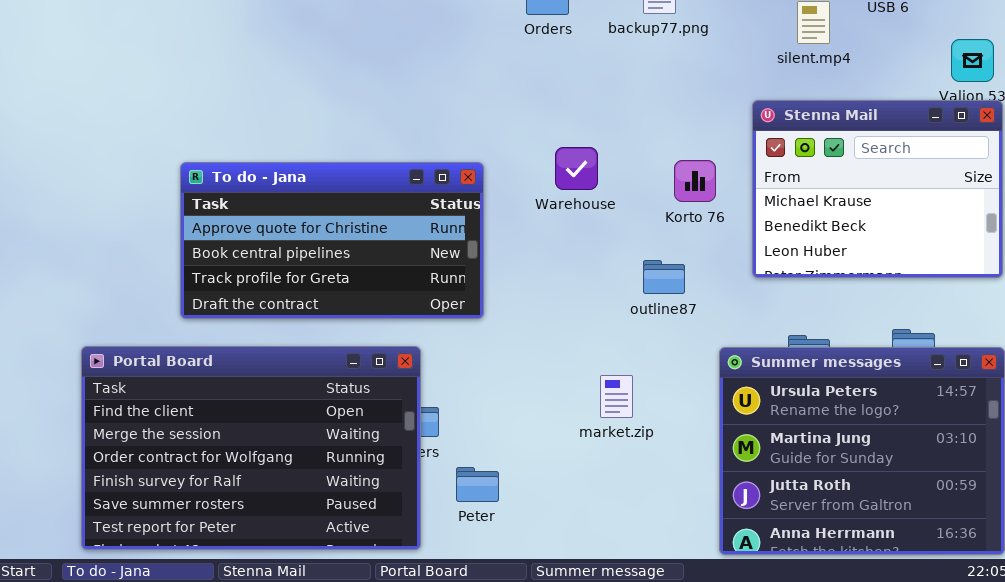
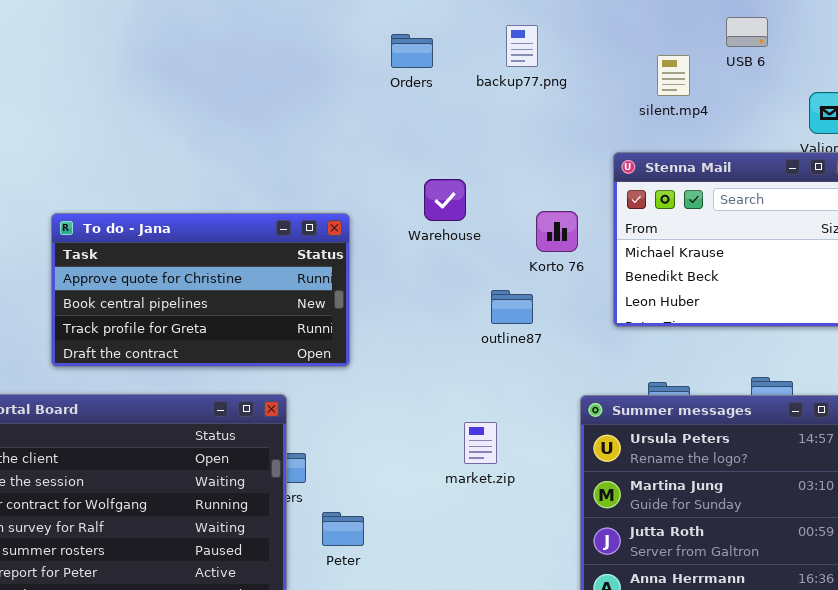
Warehouse: [555,147,598,190] -> [424,179,466,221], moved
outline87: [643,260,685,294] -> [491,290,533,324], moved

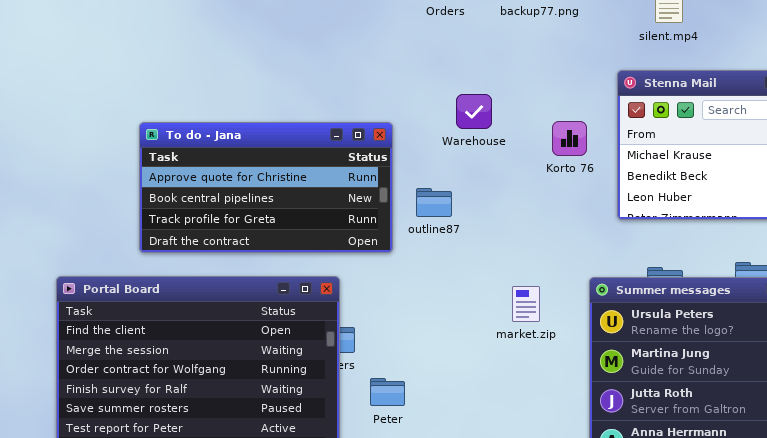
outline87: [491,290,533,324] -> [416,188,452,217], moved
market.zip: [464,422,497,464] -> [512,286,540,322], moved

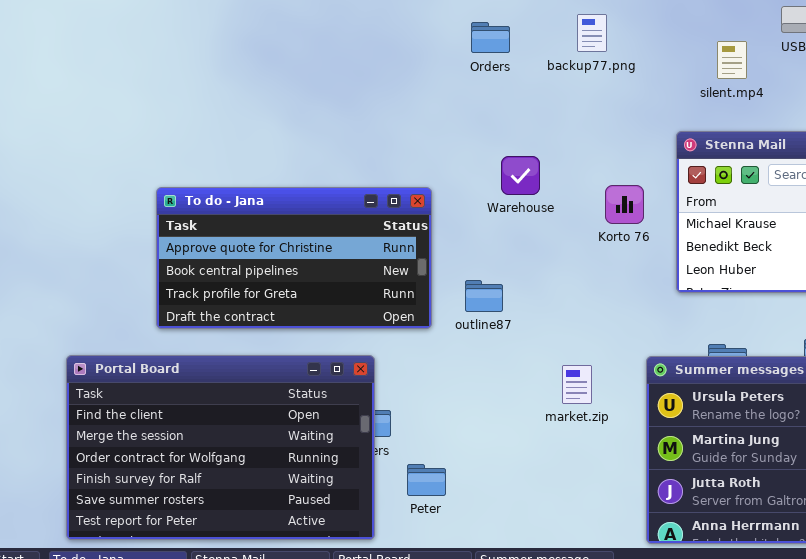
outline87: [416,188,452,217] -> [465,280,503,312], moved

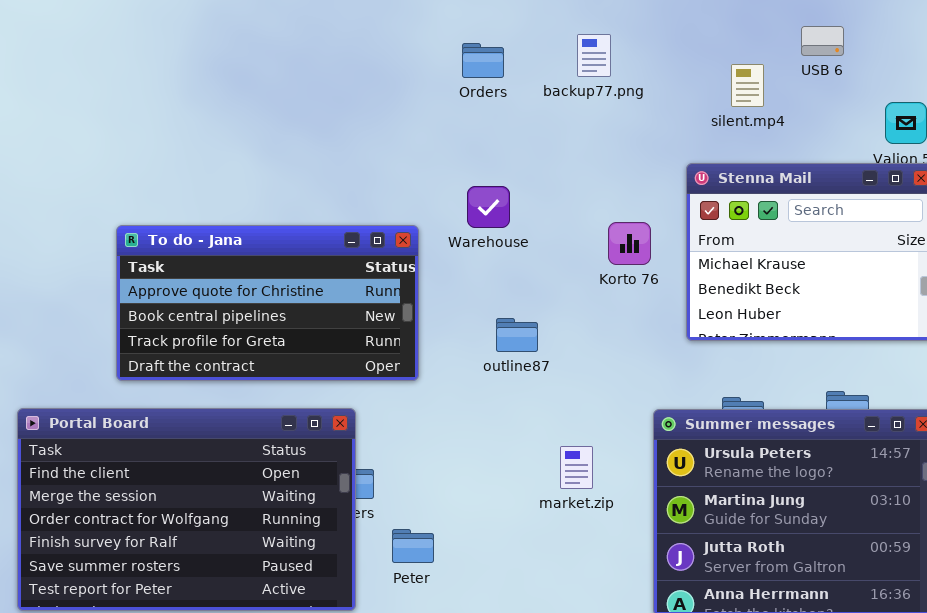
Warehouse: [501,156,540,195] -> [467,186,510,228], moved
outline87: [465,280,503,312] -> [496,318,538,352], moved
market.zip: [562,365,592,404] -> [560,446,593,489], moved

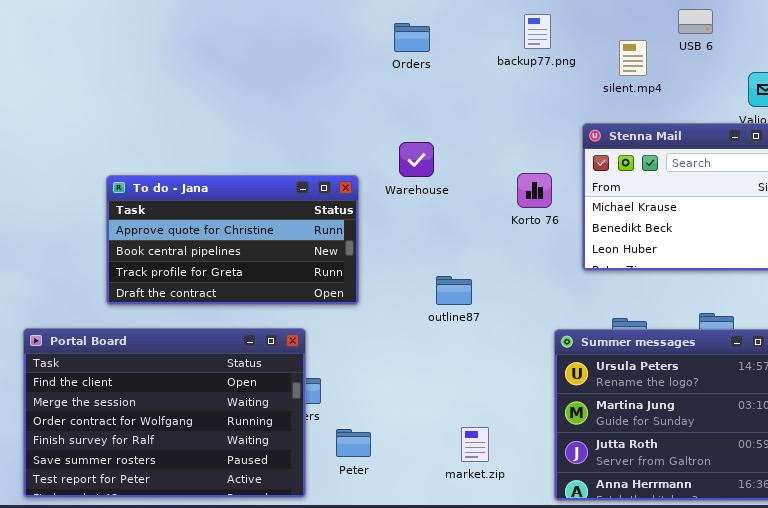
backup77.png: [577,34,611,77] -> [524,14,551,49], moved
outline87: [496,318,538,352] -> [436,276,472,305], moved
market.zip: [560,446,593,489] -> [461,427,489,462], moved

